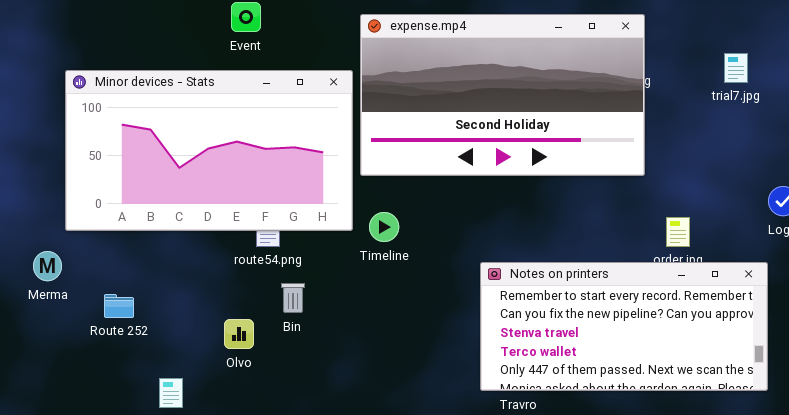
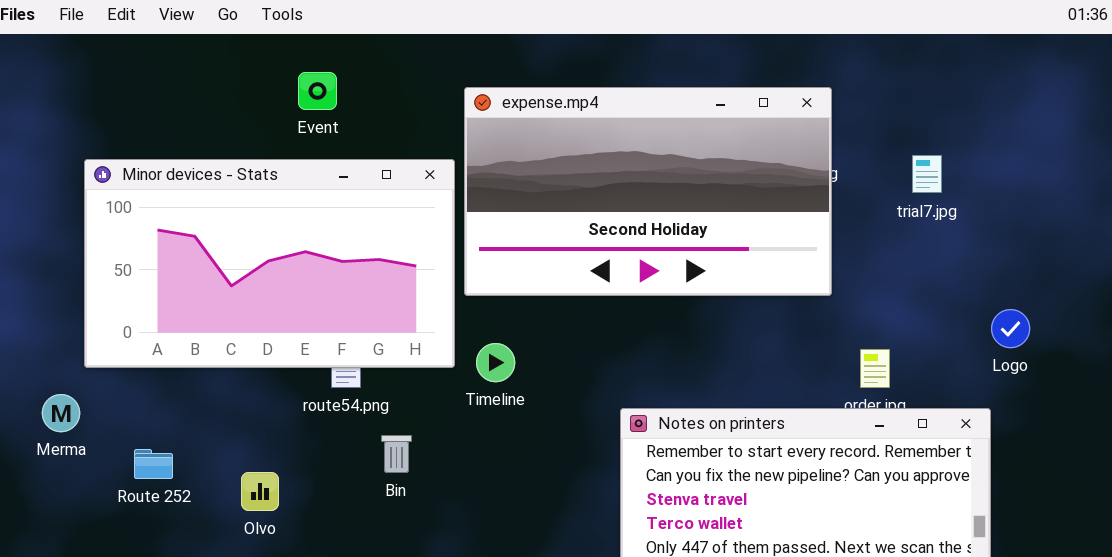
trial7.jpg: [724,53,748,83] -> [912,155,942,193], moved
Bin: [281,283,305,313] -> [381,435,412,473], moved
Olvo: [224,319,254,349] -> [241,472,279,511], moved

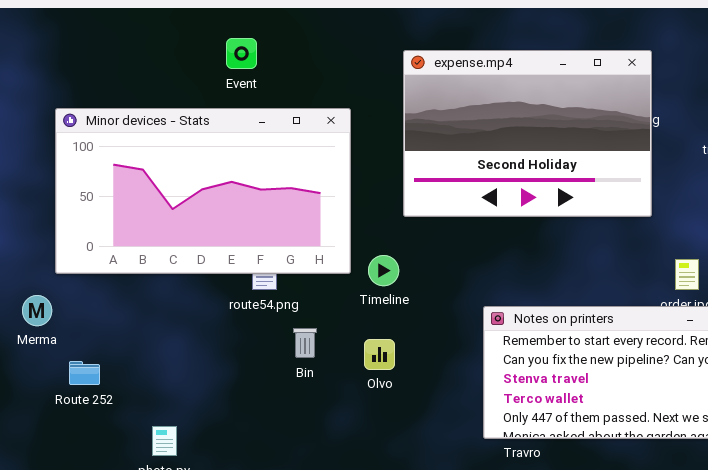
expense.mp4: [464,87,832,296] -> [403,50,652,217], resized
Route 252: [134,449,173,479] -> [69,361,100,385], moved
Olvo: [241,472,279,511] -> [364,339,395,370], moved

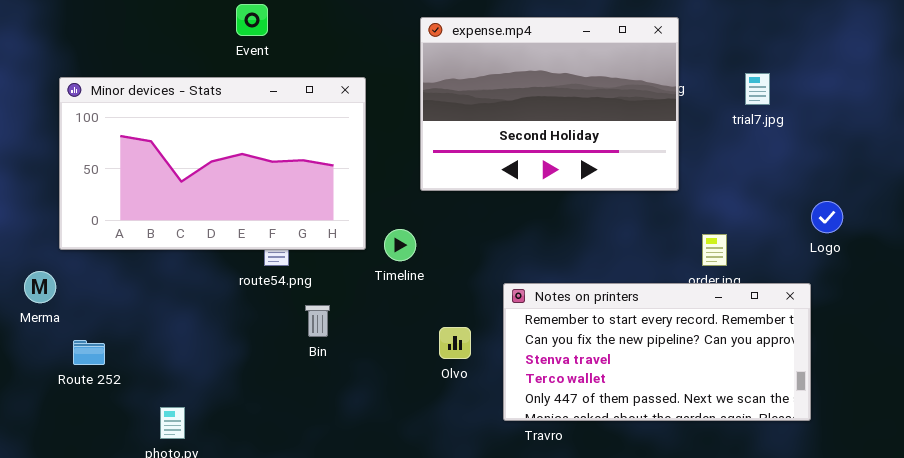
Olvo: [364,339,395,370] -> [439,327,471,359], moved

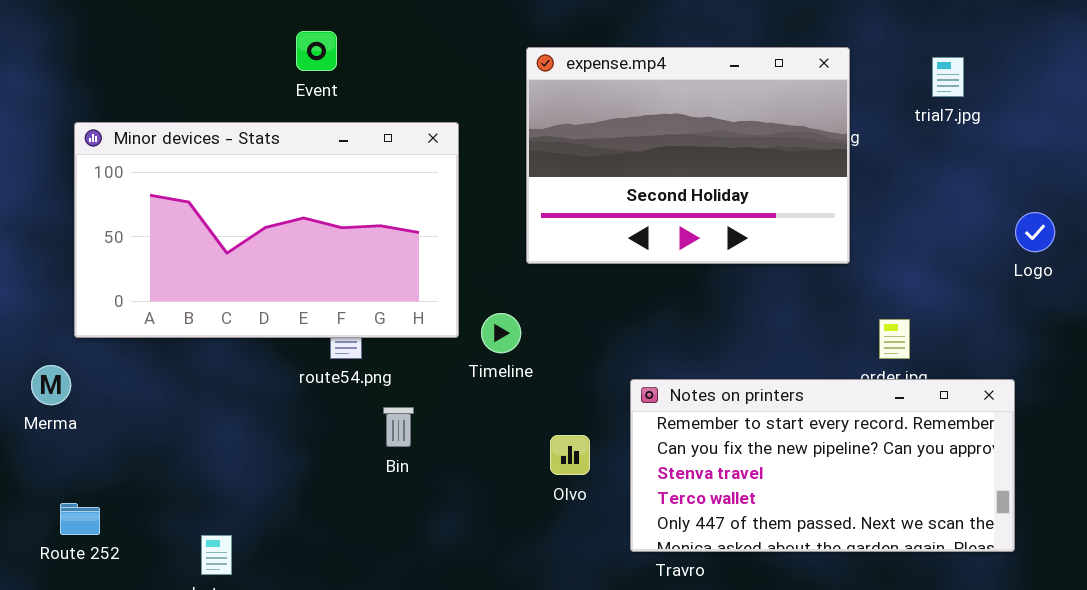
trial7.jpg: [745,73,770,105] -> [932,57,964,97], moved
Logo: [811,201,843,233] -> [1015,212,1055,252], moved
Route 252: [73,340,105,365] -> [60,503,100,535], moved

